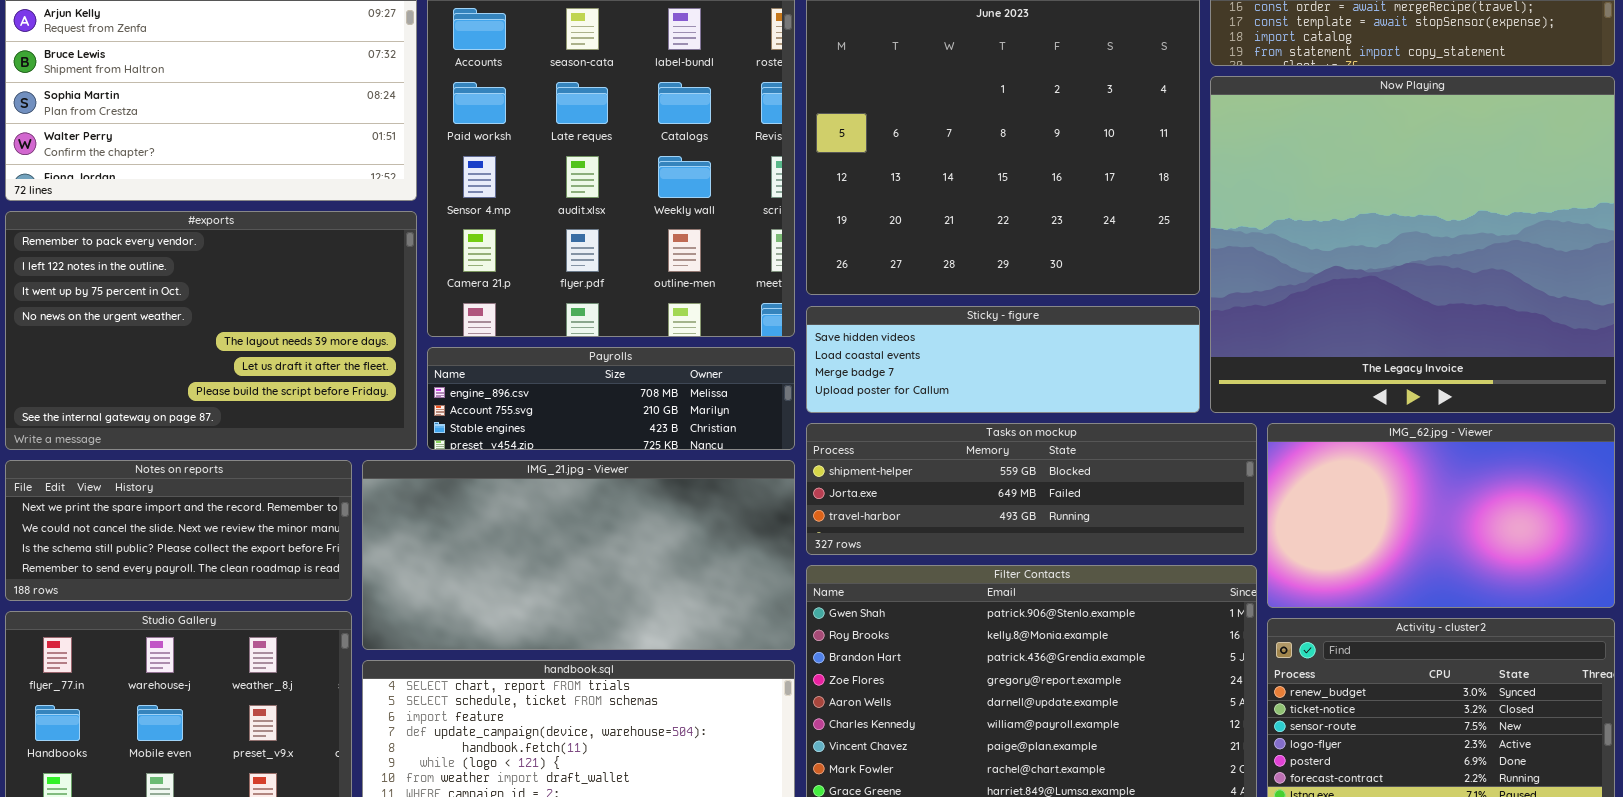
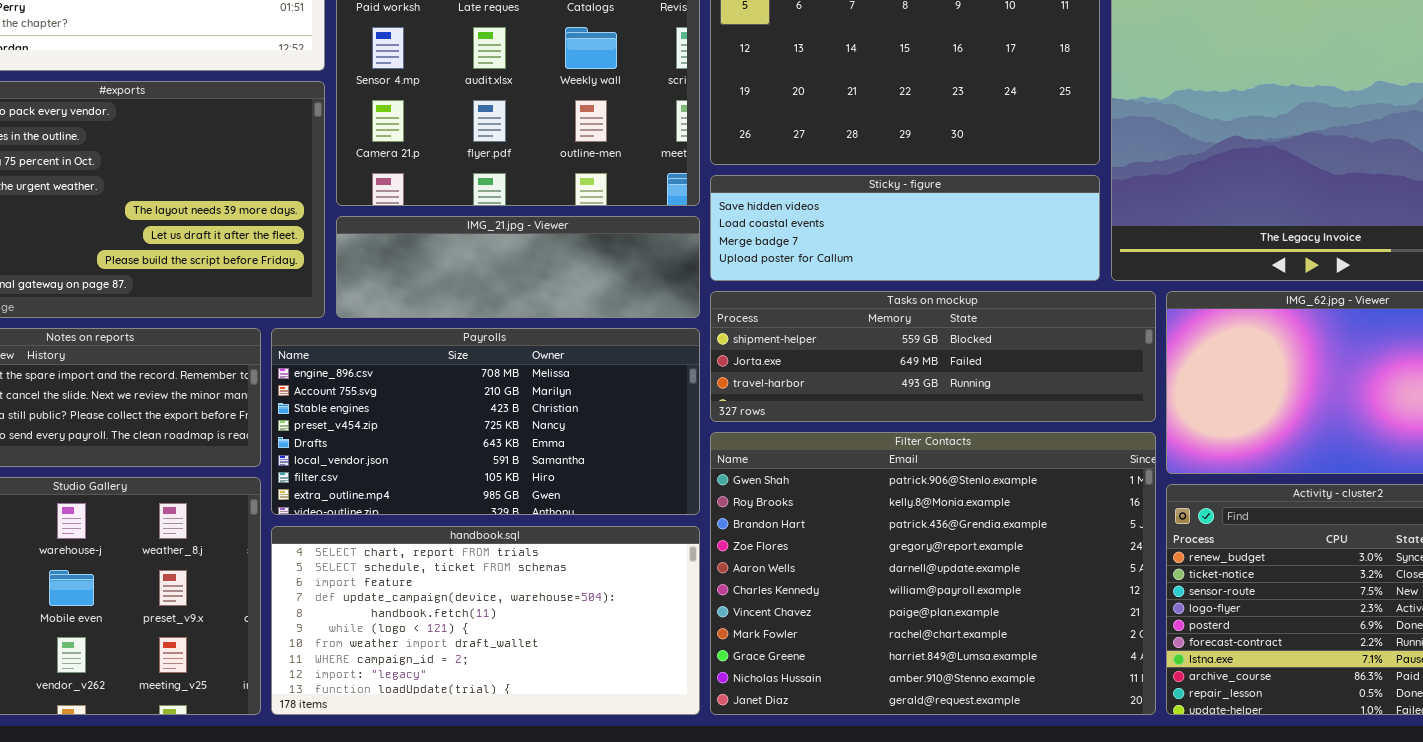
Payrolls: [427,347,795,450] -> [271,328,700,515], moved, resized
IMG_21.jpg - Viewer: [362,460,795,650] -> [336,216,700,318], moved, resized

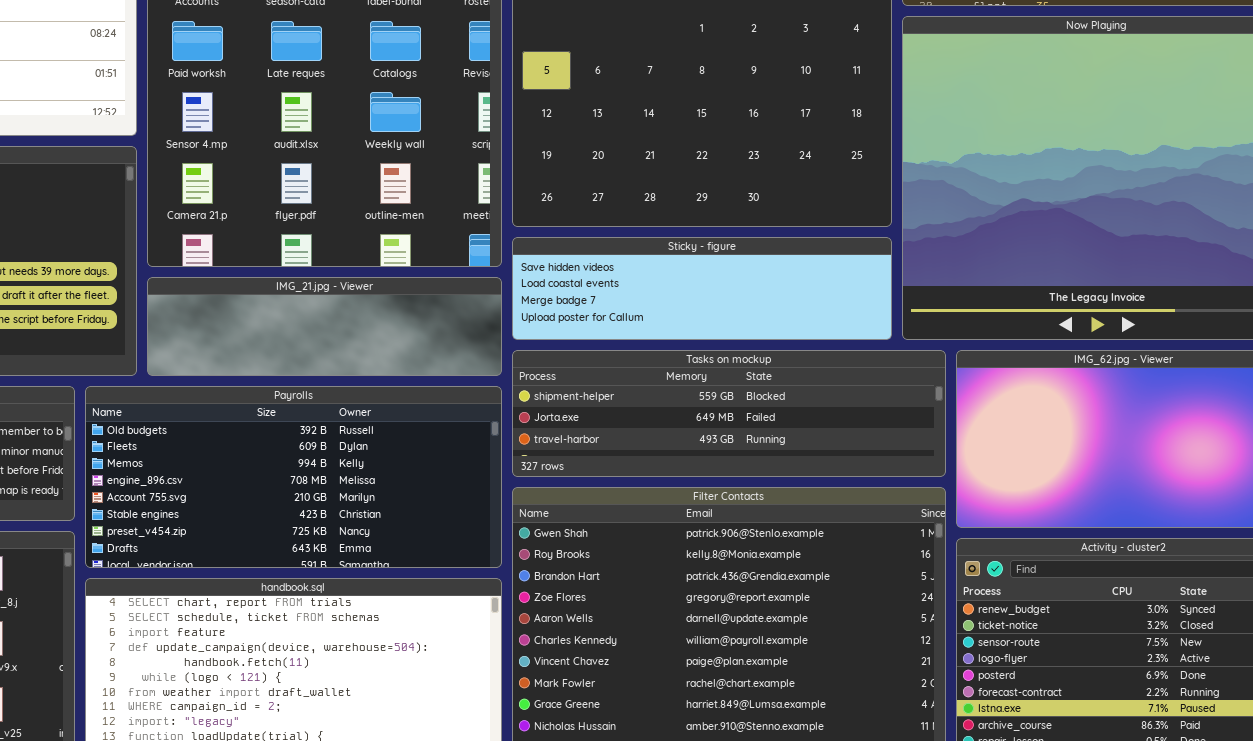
Payrolls: [271,328,700,515] -> [85,386,502,568], scrolled up 3 rows

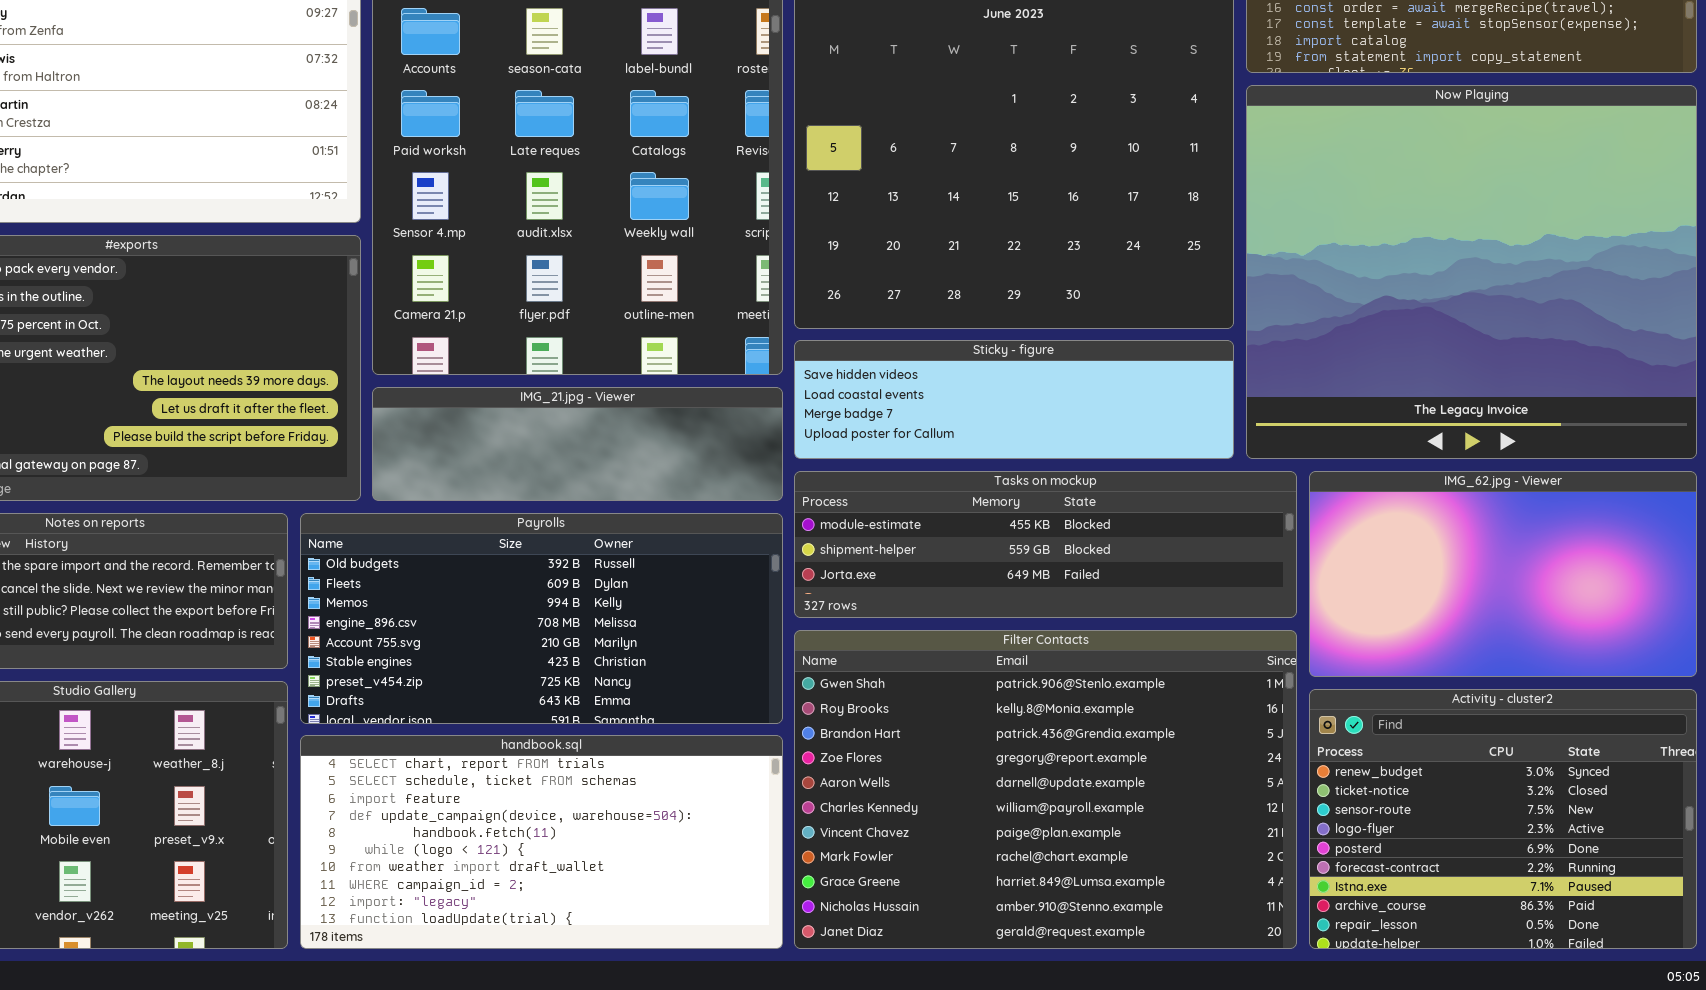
Tasks on mockup: [512,350,946,477] -> [794,471,1297,618], scrolled up 1 row

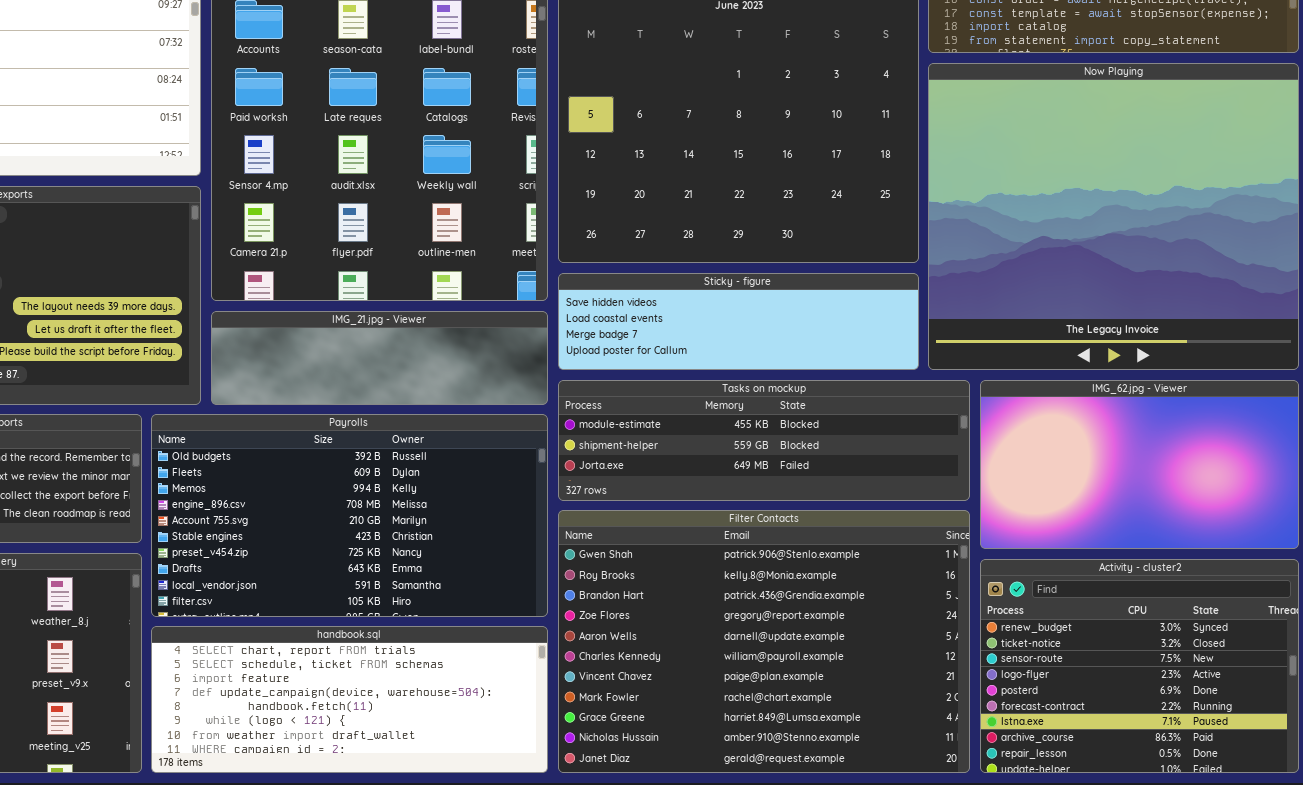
Payrolls: [300,513,783,724] -> [151,414,548,617], resized
handbook.sql: [300,735,783,949] -> [151,626,548,773], resized

